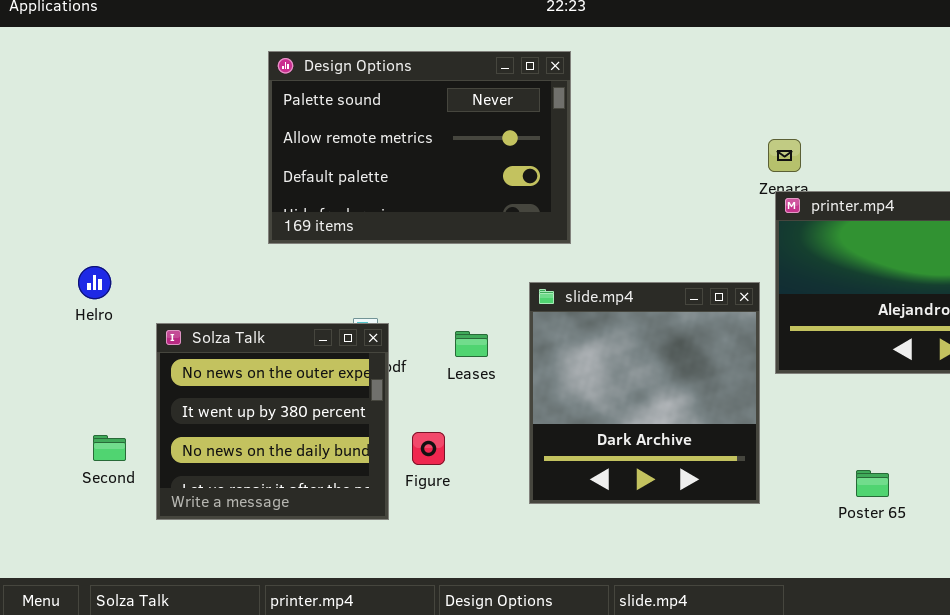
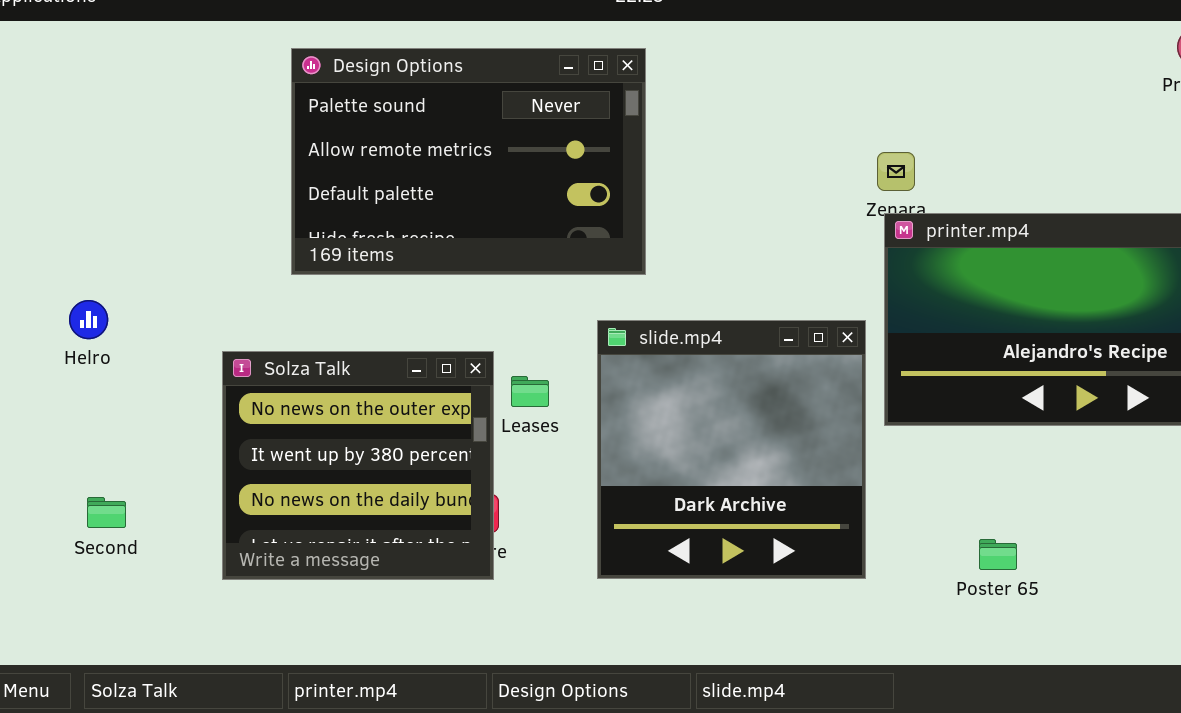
Solza Talk: [156,323,389,520] -> [222,351,494,580], moved

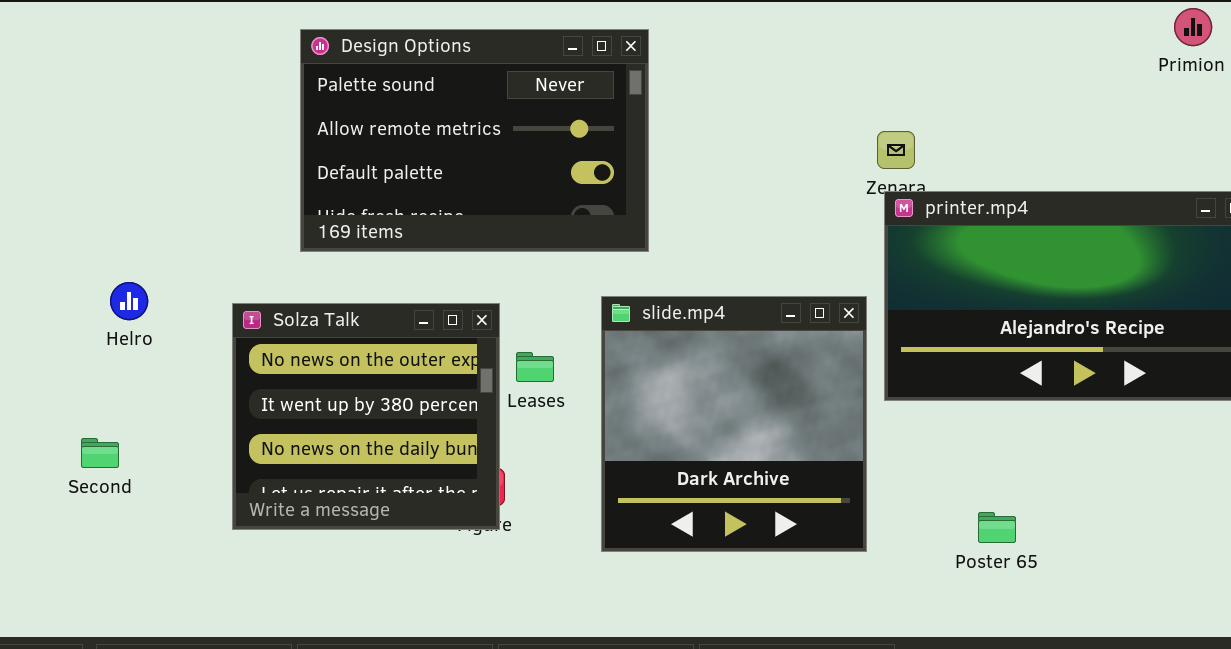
Helro: [69,300,108,339] -> [110,282,148,320], moved
Solza Talk: [222,351,494,580] -> [232,303,500,530], moved
Second: [87,497,126,528] -> [81,438,119,468], moved

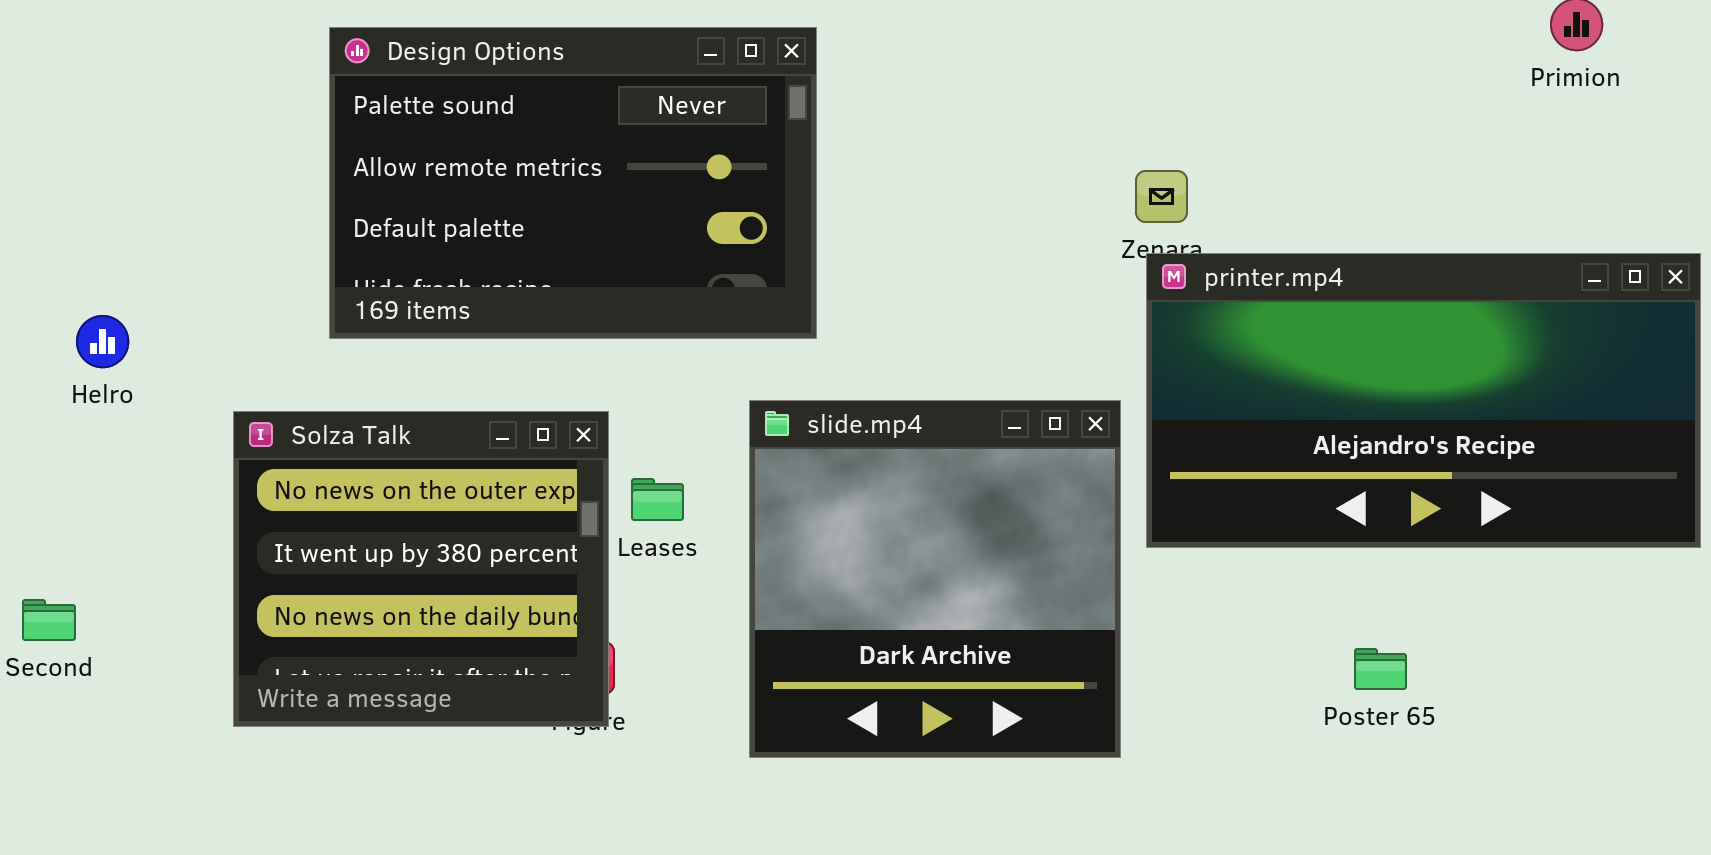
Helro: [110,282,148,320] -> [76,315,129,368], moved
Poster 65: [978,512,1016,543] -> [1354,648,1407,690], moved

